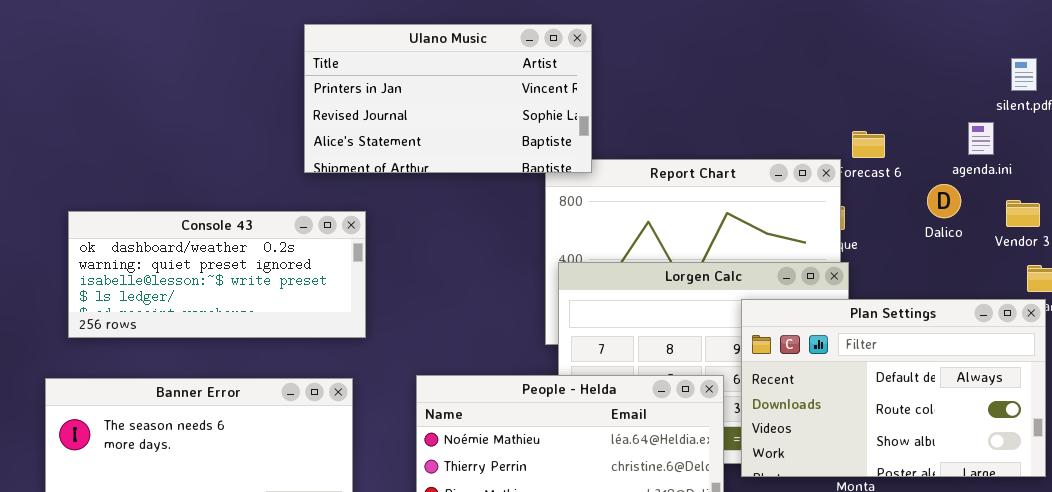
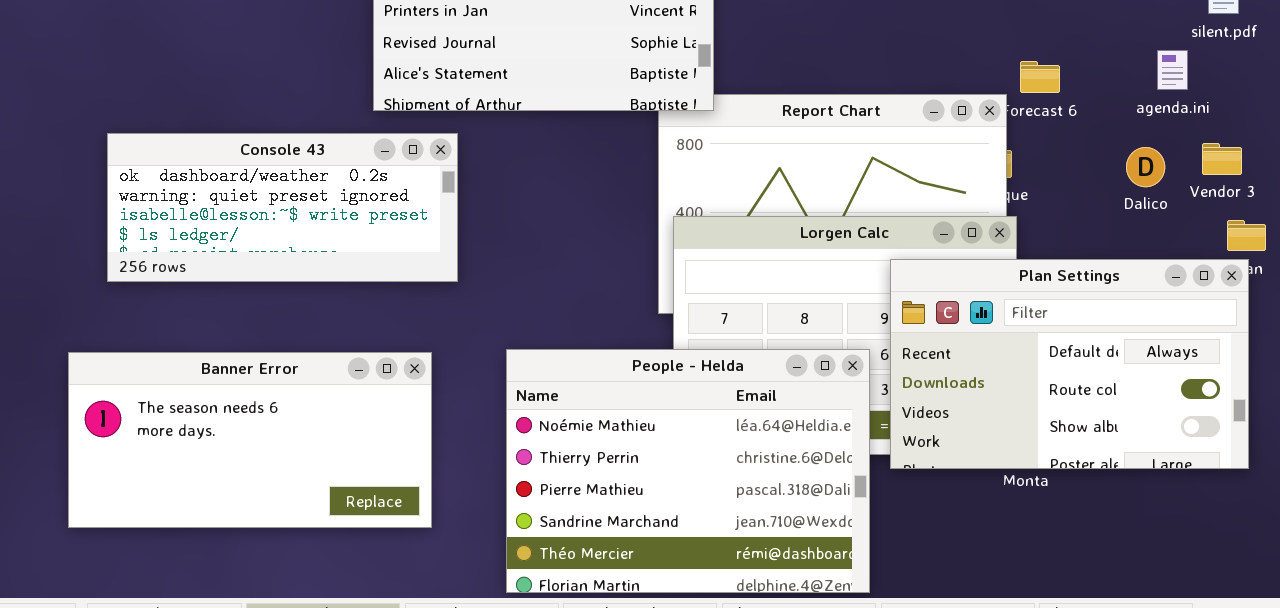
Dalico: [927,184,961,218] -> [1126,147,1165,187], moved
Console 43: [68,211,366,338] -> [107,133,458,282], moved

